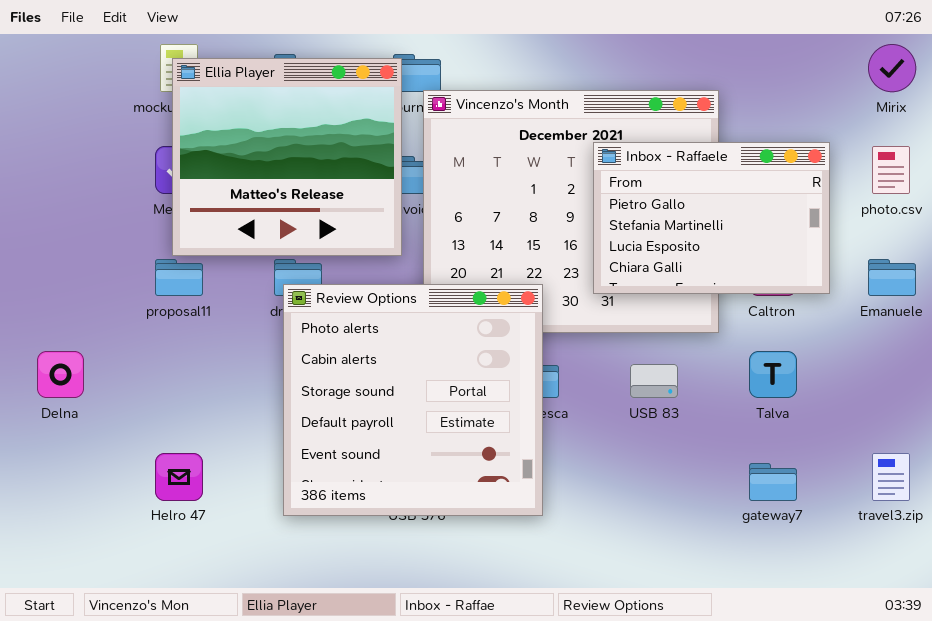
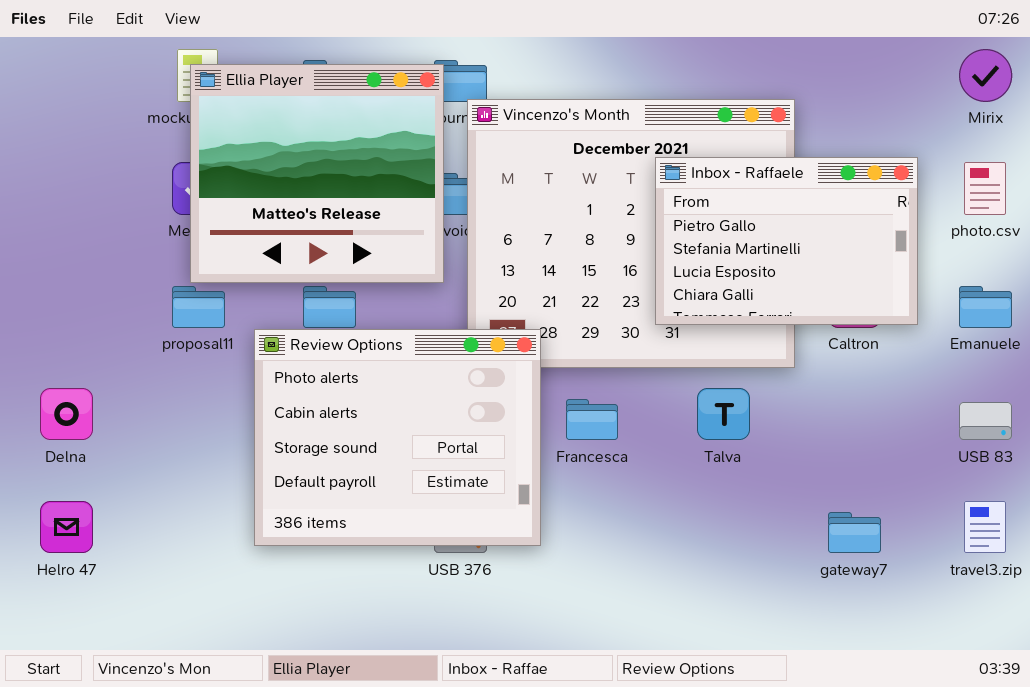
Review Options: [283,284,543,516] -> [254,329,541,546], moved, resized
Talva: [749,351,797,398] -> [697,388,750,440], moved
USB 83: [630,364,678,398] -> [959,402,1012,440], moved
Helro 47: [155,453,203,501] -> [40,501,93,553], moved

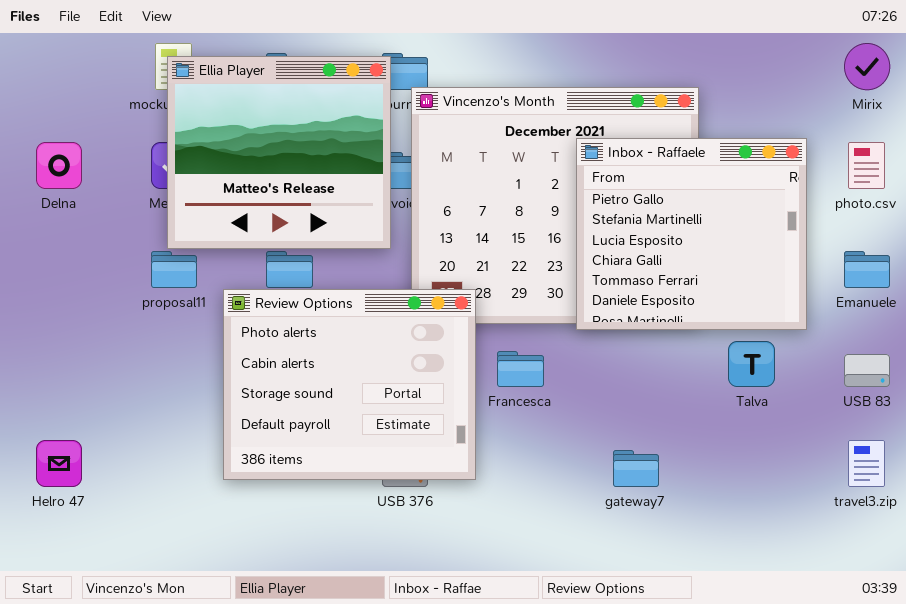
Inbox - Raffaele: [655,157,918,325] -> [576,138,807,330], resized
Delna: [40,388,93,440] -> [36,142,82,189], moved
Talva: [697,388,750,440] -> [728,341,775,387], moved
gateway7: [828,512,881,553] -> [613,450,659,487], moved

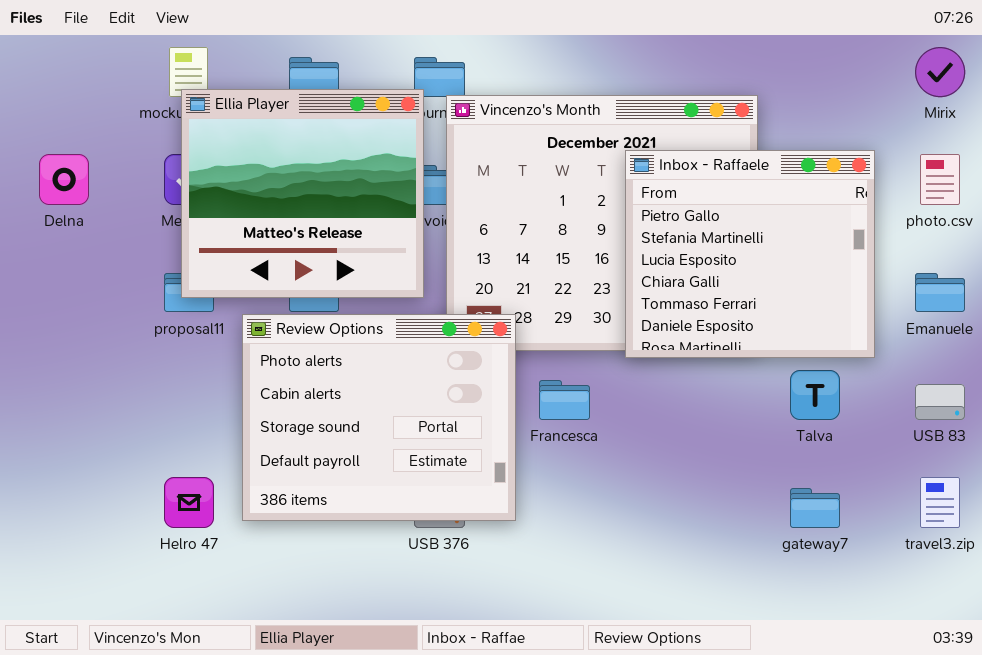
Ellia Player: [167,56,391,249] -> [181,89,424,298], moved
Helro 47: [36,440,82,487] -> [164,477,214,528], moved
gateway7: [613,450,659,487] -> [790,488,840,528], moved

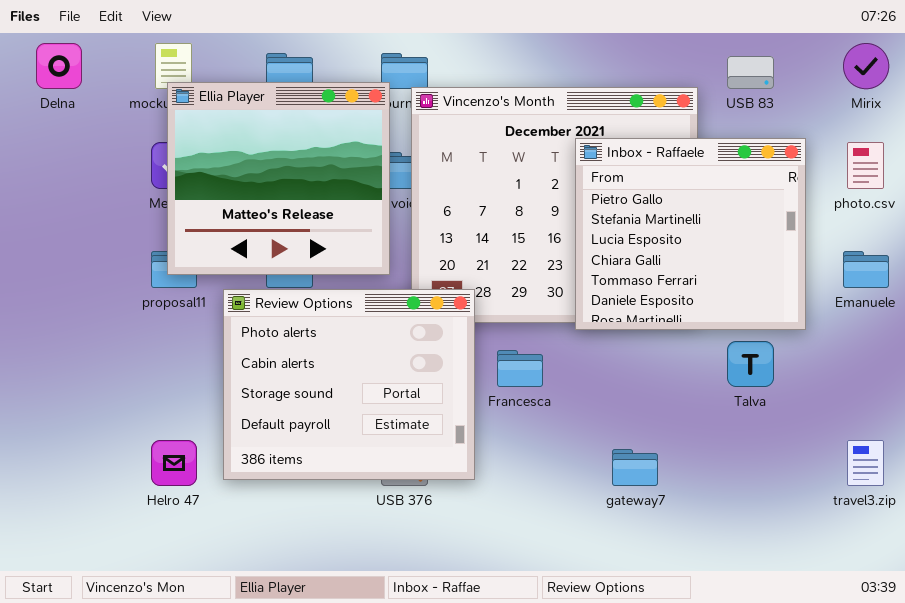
Delna: [39,154,89,205] -> [36,43,82,89], moved
USB 83: [915,384,965,420] -> [727,56,774,89], moved
gateway7: [790,488,840,528] -> [612,449,658,486], moved

